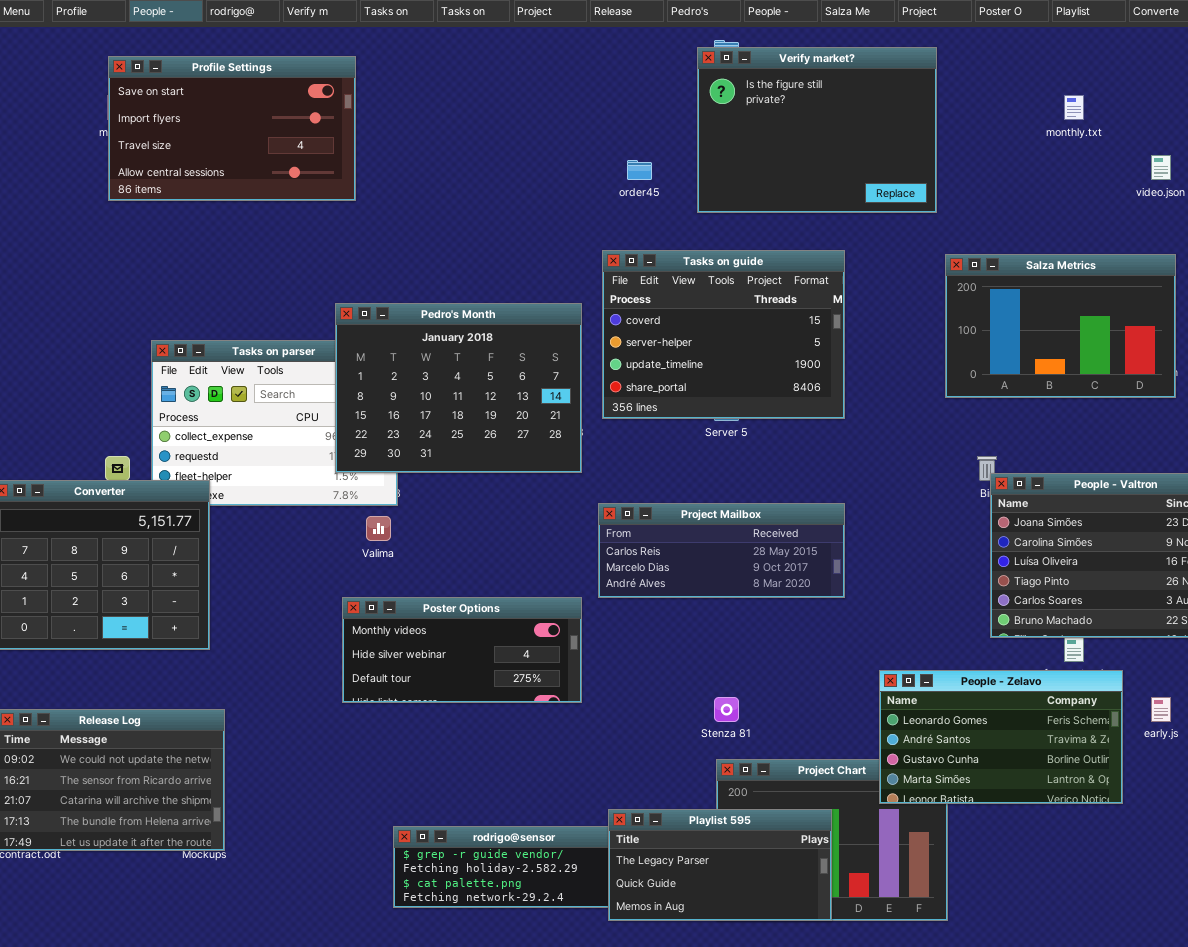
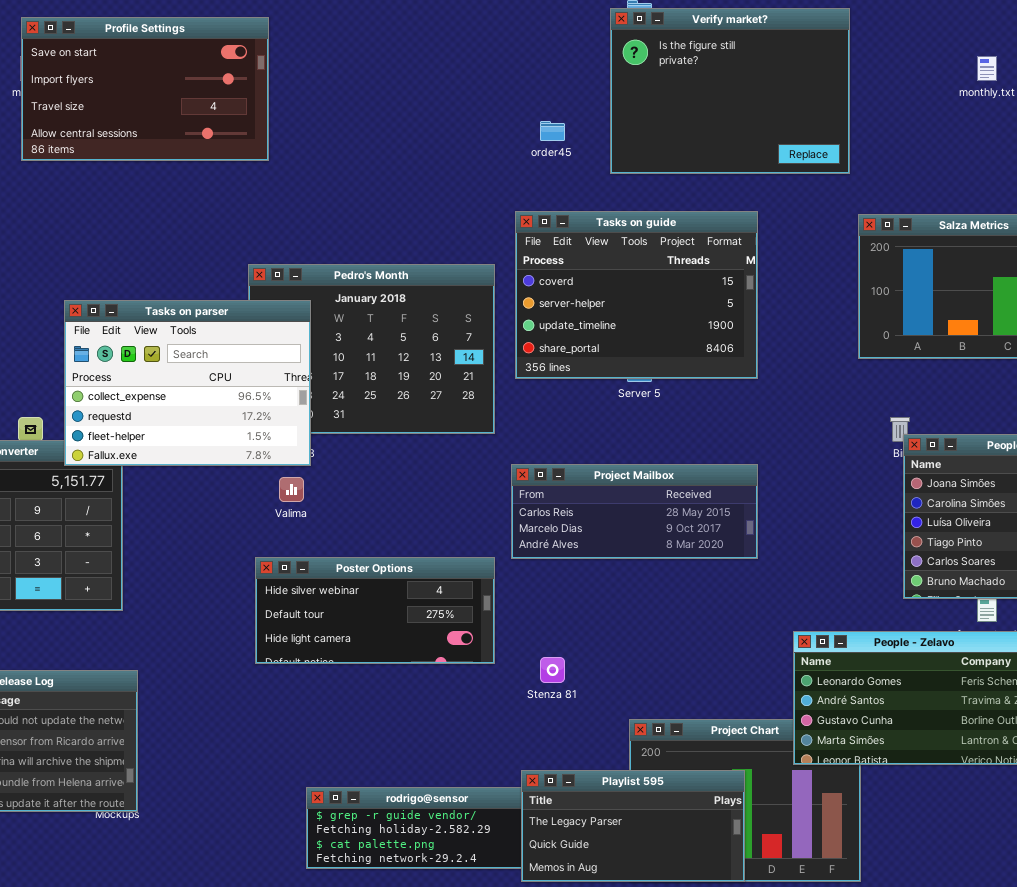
Tasks on parser: [151,340,398,506] -> [64,300,311,466], raised
Poster Options: [342,597,582,703] -> [255,557,495,664], scrolled down 1 row
Stenza 81: [714,697,739,722] -> [540,657,565,683], moved

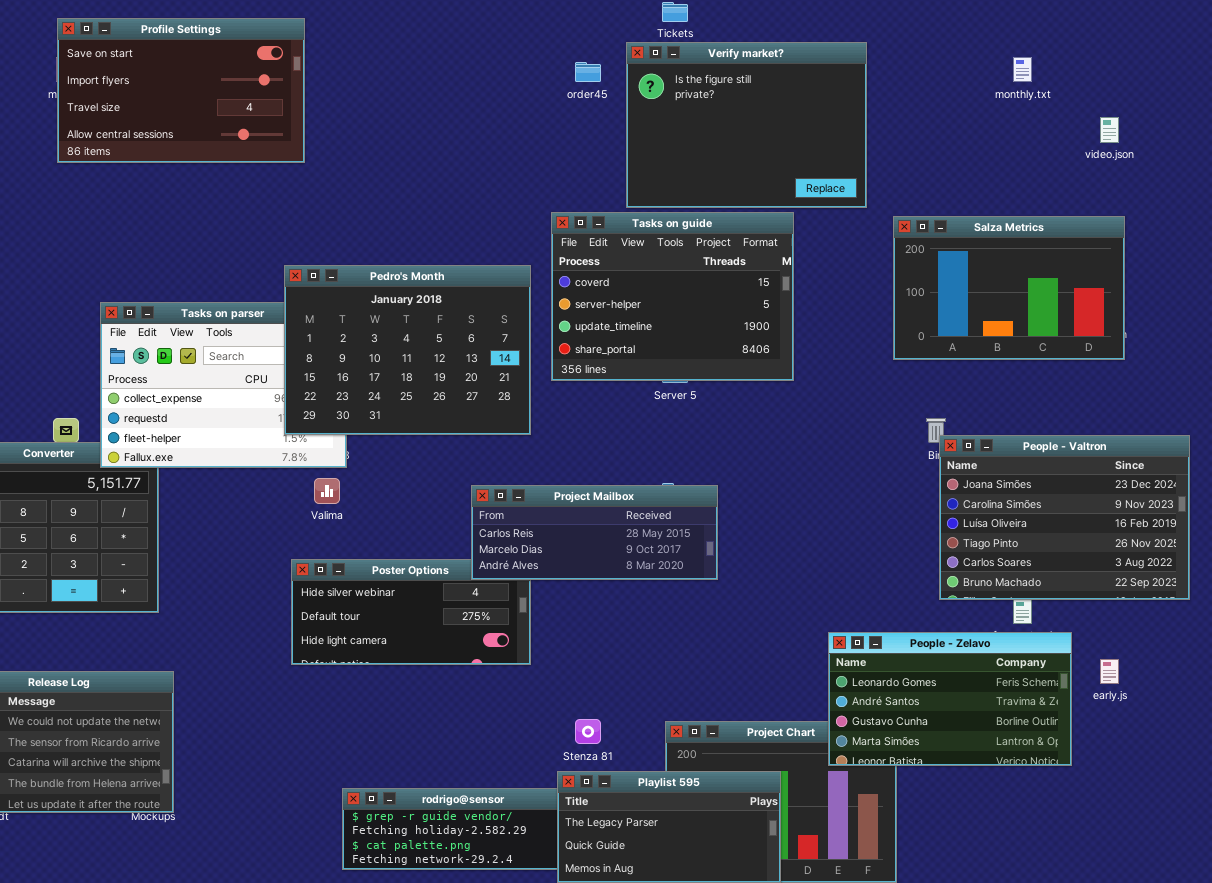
Verify market?: [610,8,850,174] -> [626,42,867,208], moved
order45: [540,121,565,141] -> [575,62,601,82], moved
Pedro's Month: [248,264,495,434] -> [284,265,531,435], raised
Project Mailbox: [511,464,758,559] -> [471,485,718,580], moved
Stenza 81: [540,657,565,683] -> [575,719,601,744], moved

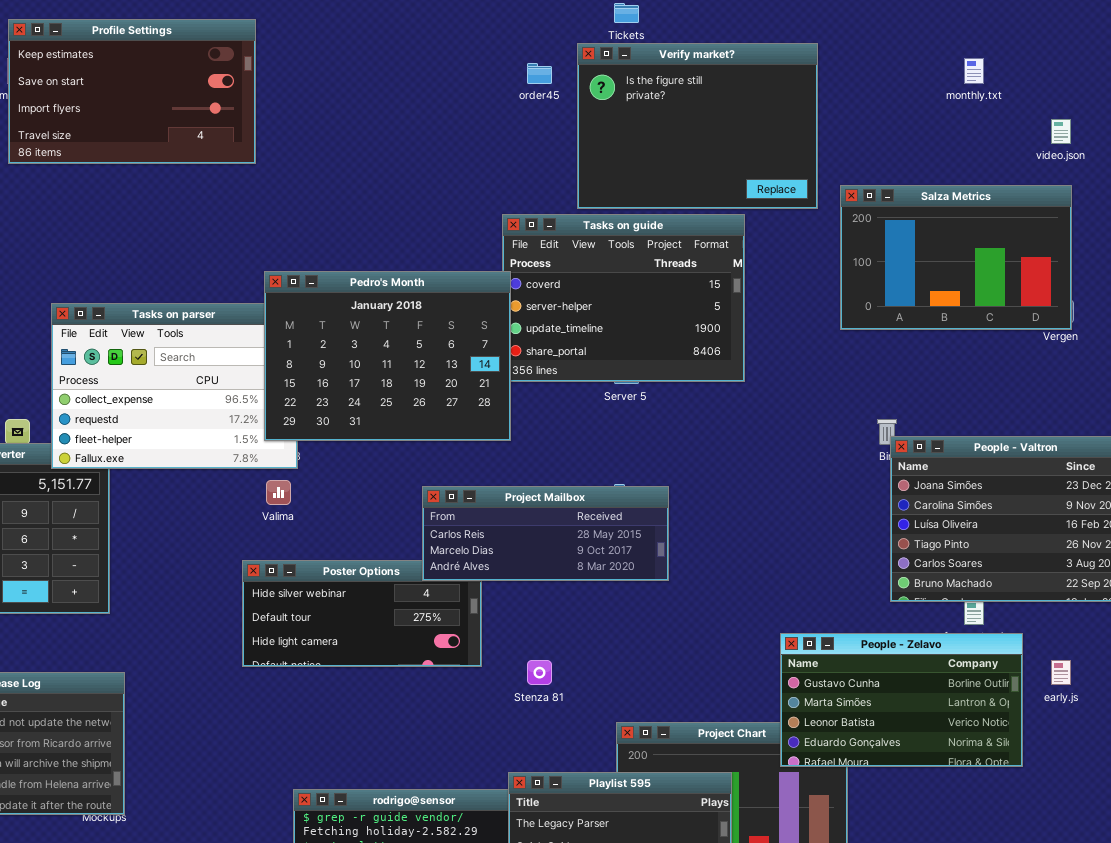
Profile Settings: [57,18,305,163] -> [8,19,256,164], scrolled up 1 row
Salza Metrics: [893,216,1125,360] -> [840,185,1072,330], moved
Pedro's Month: [284,265,531,435] -> [264,271,511,441], moved
People - Zelavo: [828,632,1072,766] -> [780,633,1023,767], scrolled down 2 rows
Stenza 81: [575,719,601,744] -> [527,660,552,685], moved

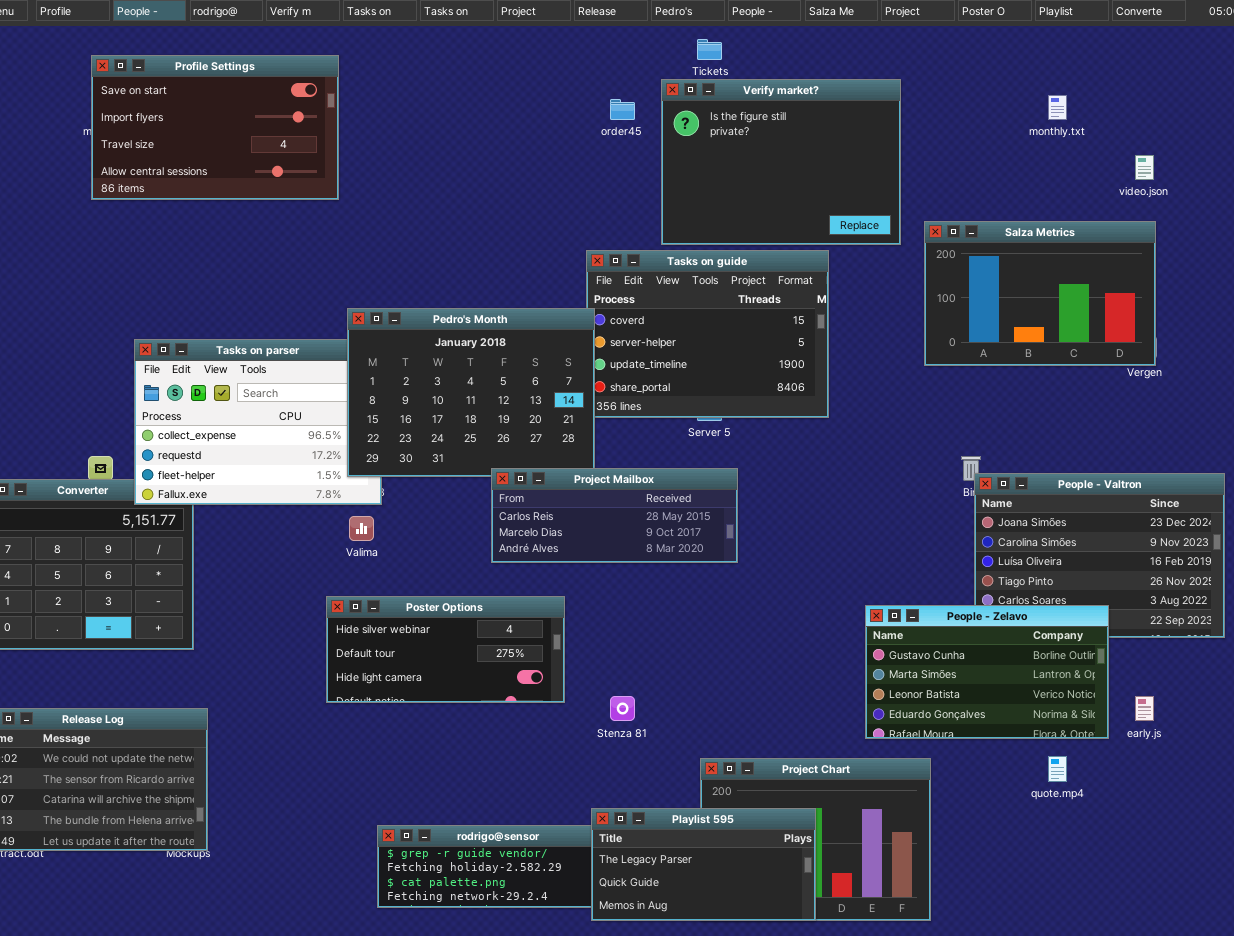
Profile Settings: [8,19,256,164] -> [91,55,339,200], scrolled down 1 row
Project Mailbox: [422,486,669,581] -> [491,468,738,563], moved
People - Zelavo: [780,633,1023,767] -> [865,605,1109,739], moved

